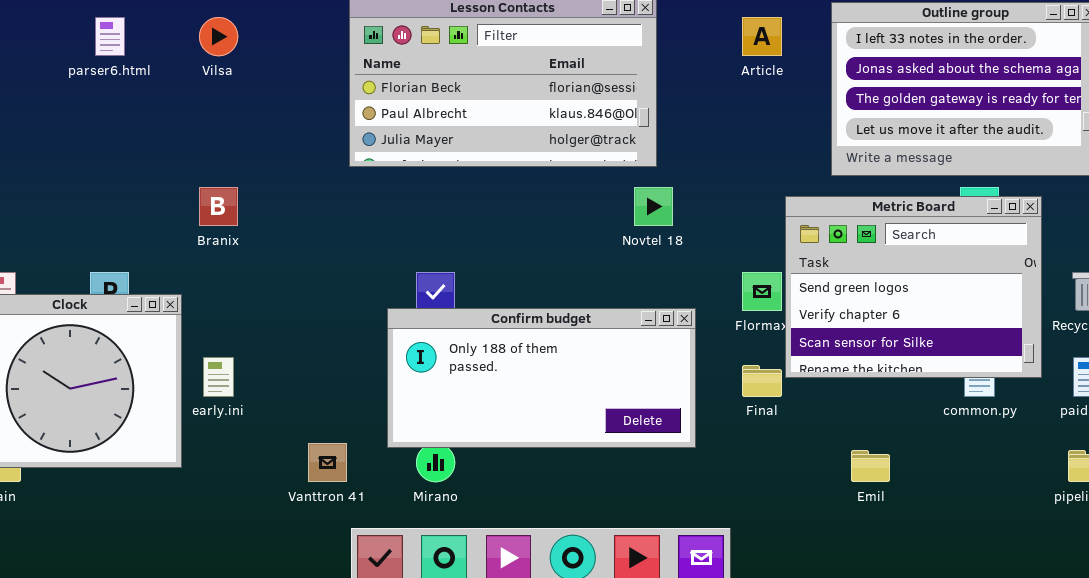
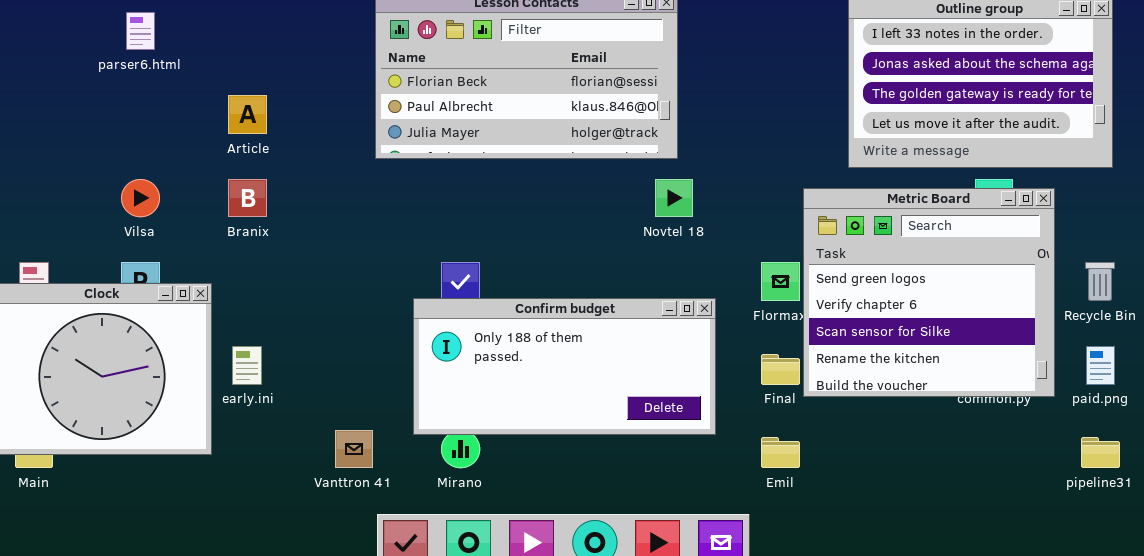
Vilsa: [199,17,238,56] -> [121,179,160,217], moved
Article: [742,17,782,56] -> [228,95,267,134], moved
Metric Board: [785,196,1042,378] -> [803,188,1055,397], resized
Emil: [851,450,890,482] -> [761,437,800,468], moved

